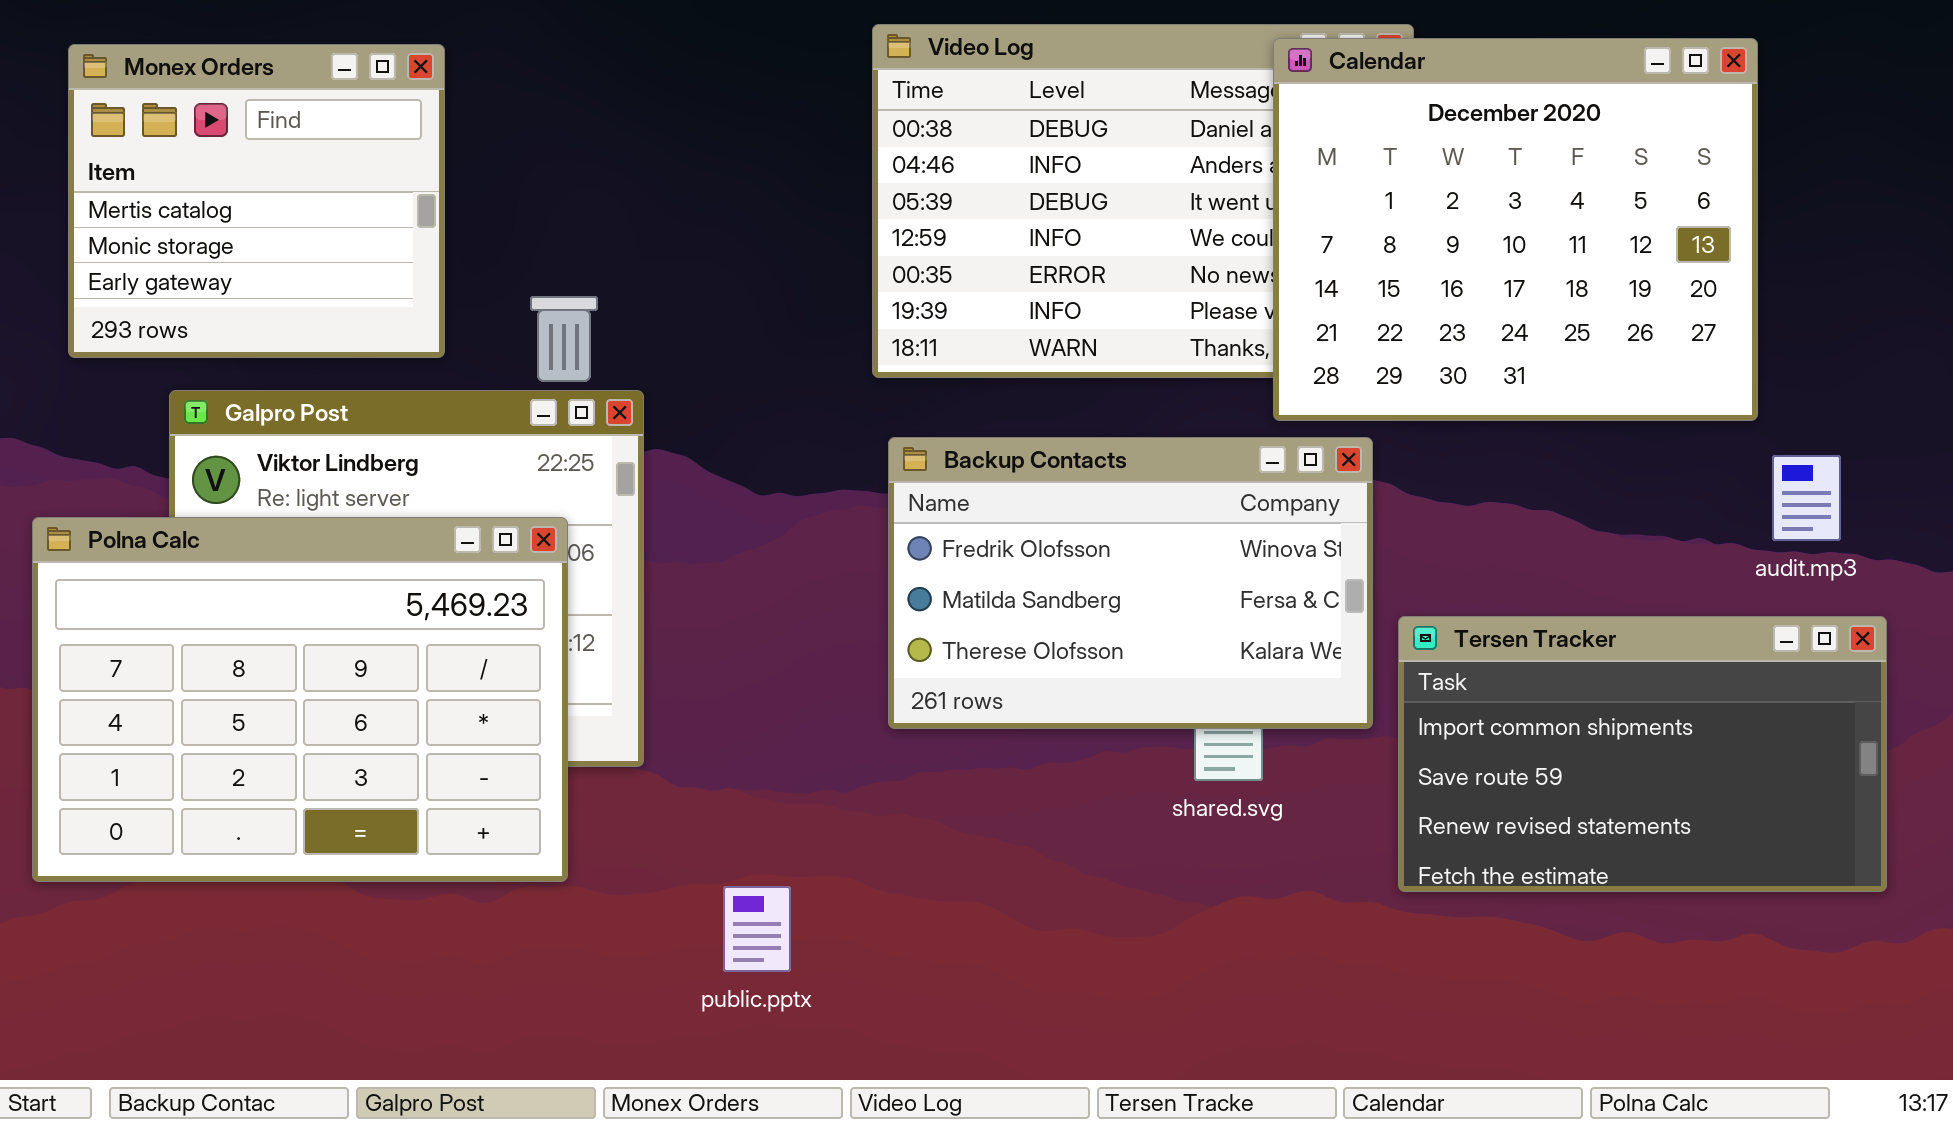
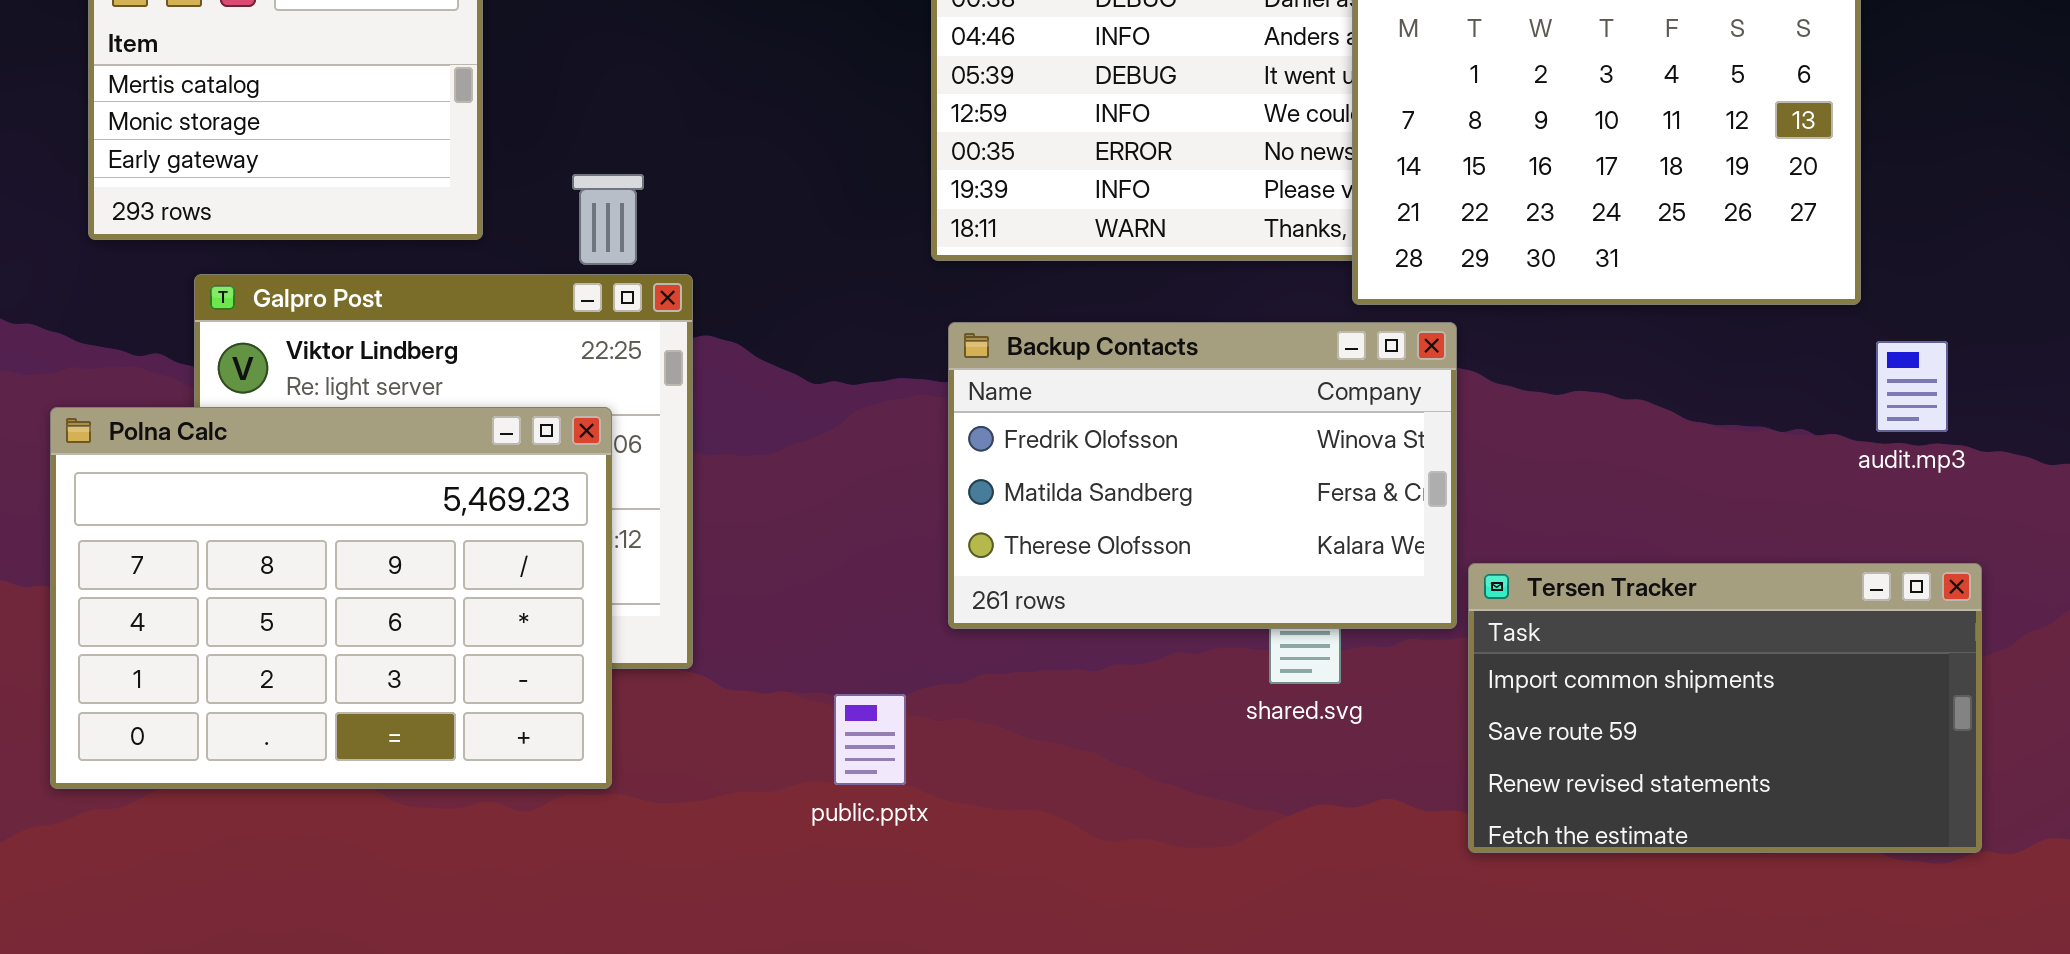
Tersen Tracker: [1398,616,1887,892] -> [1468,563,1982,853], moved
public.pptx: [723,886,791,972] -> [834,694,906,785], moved

